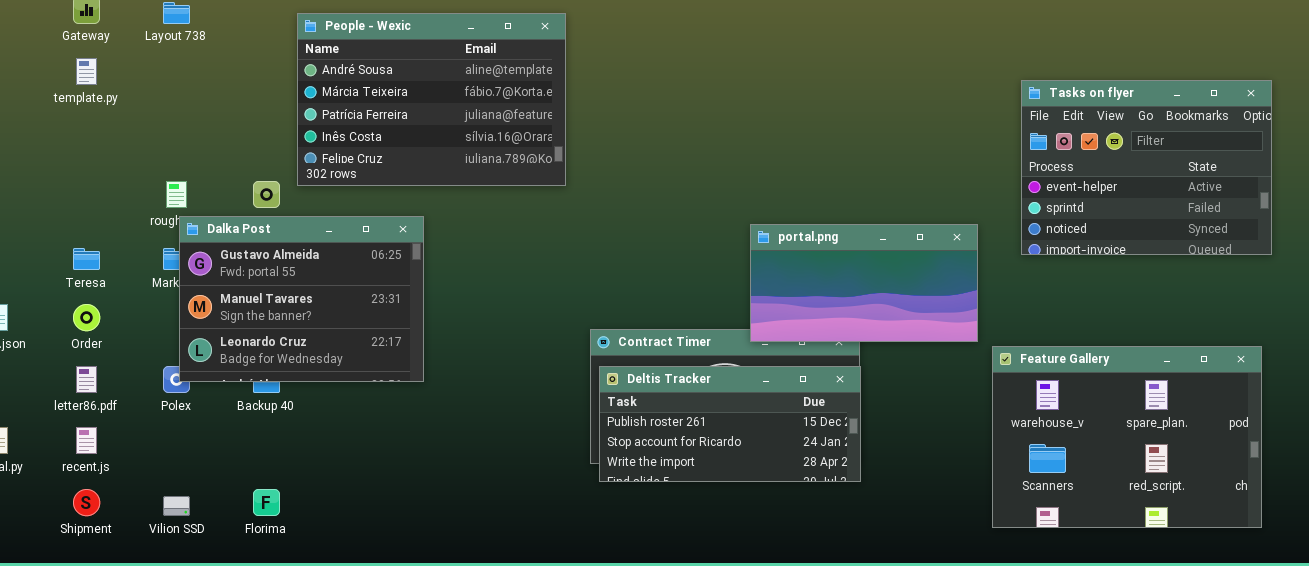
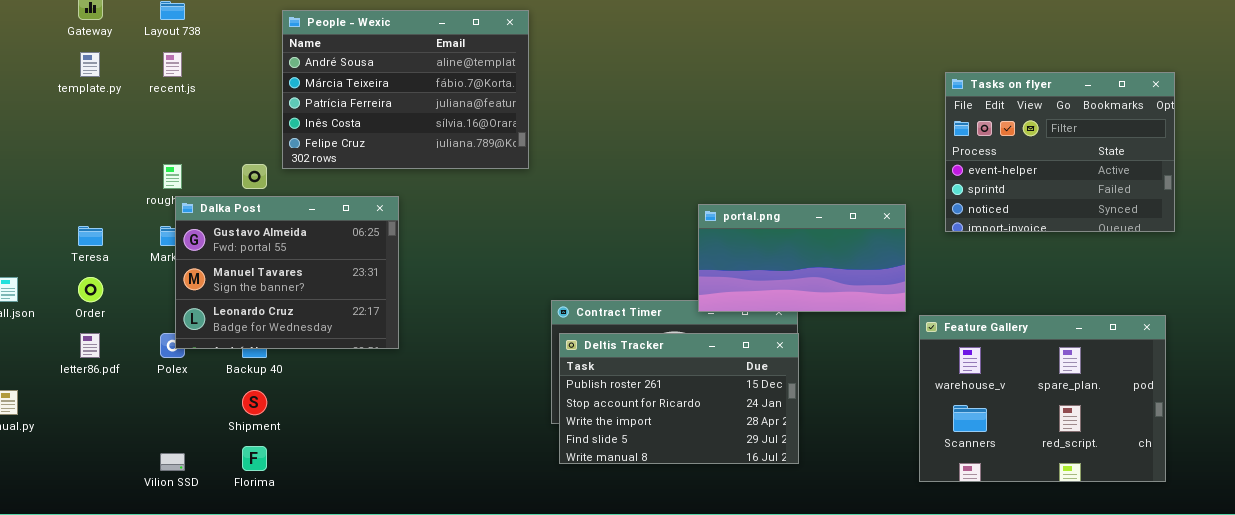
Deltis Tracker: [599,366,861,482] -> [559,333,799,464], resized
recent.js: [76,427,97,454] -> [163,52,182,77], moved
Shipment: [73,489,100,516] -> [242,390,267,415], moved

